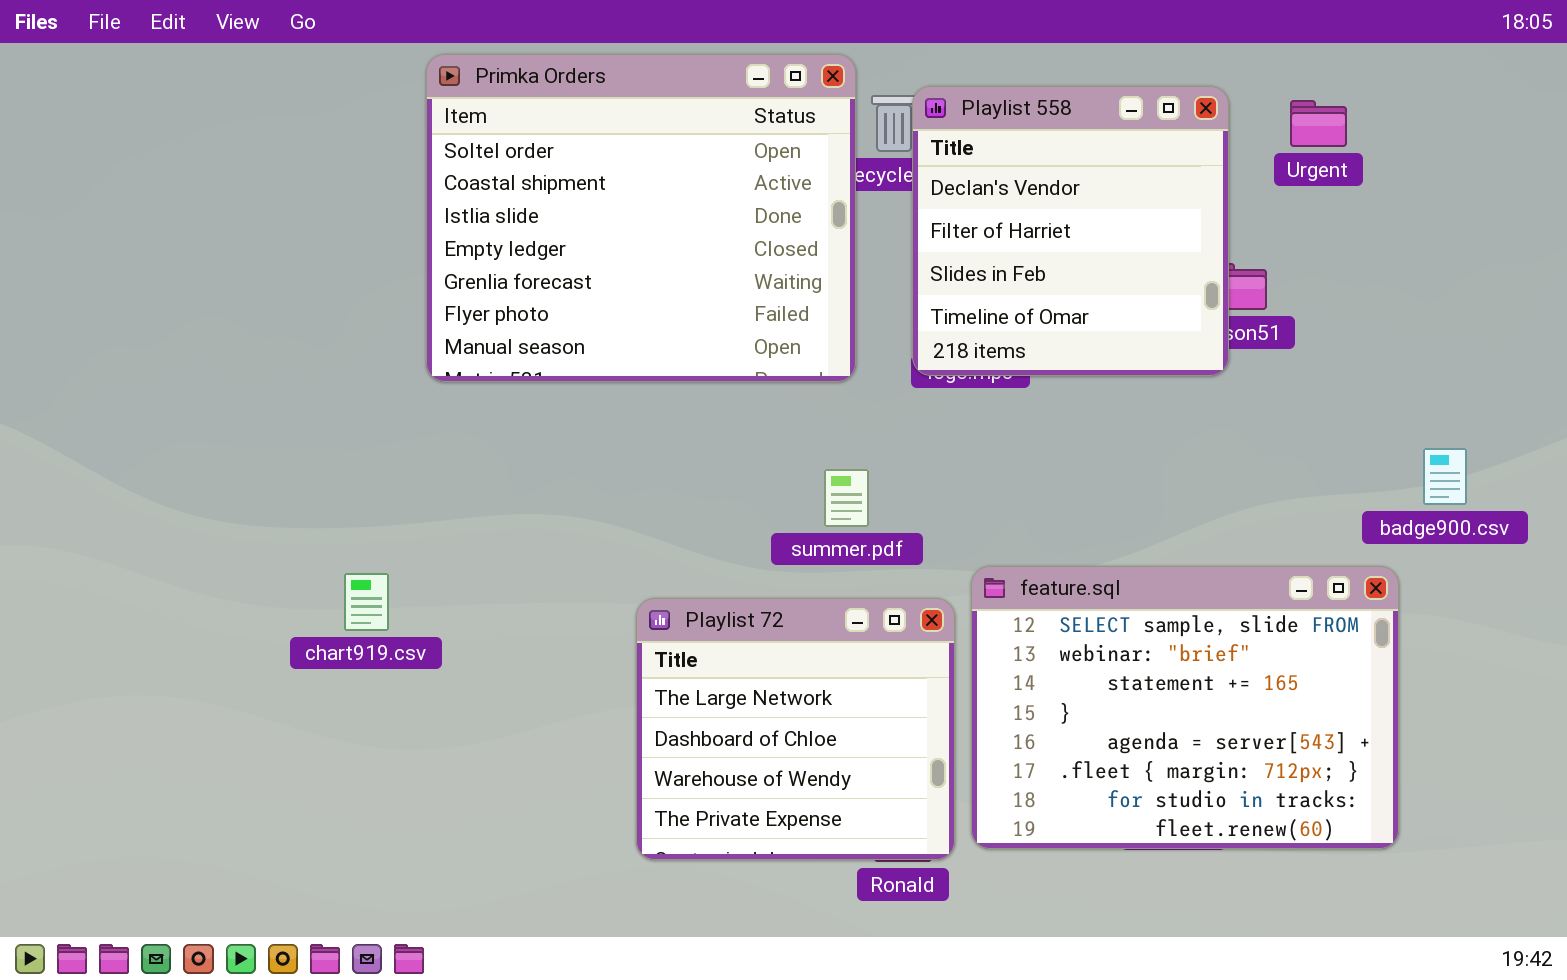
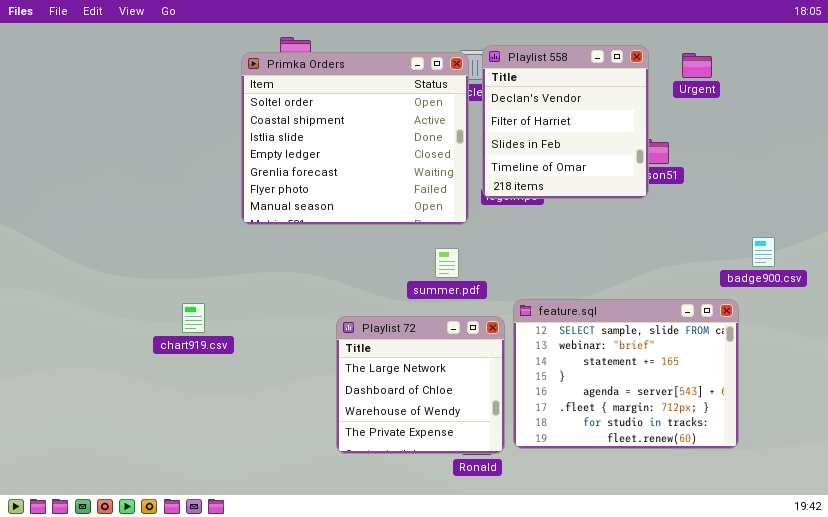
Primka Orders: [426,54,856,382] -> [241,52,469,225], moved

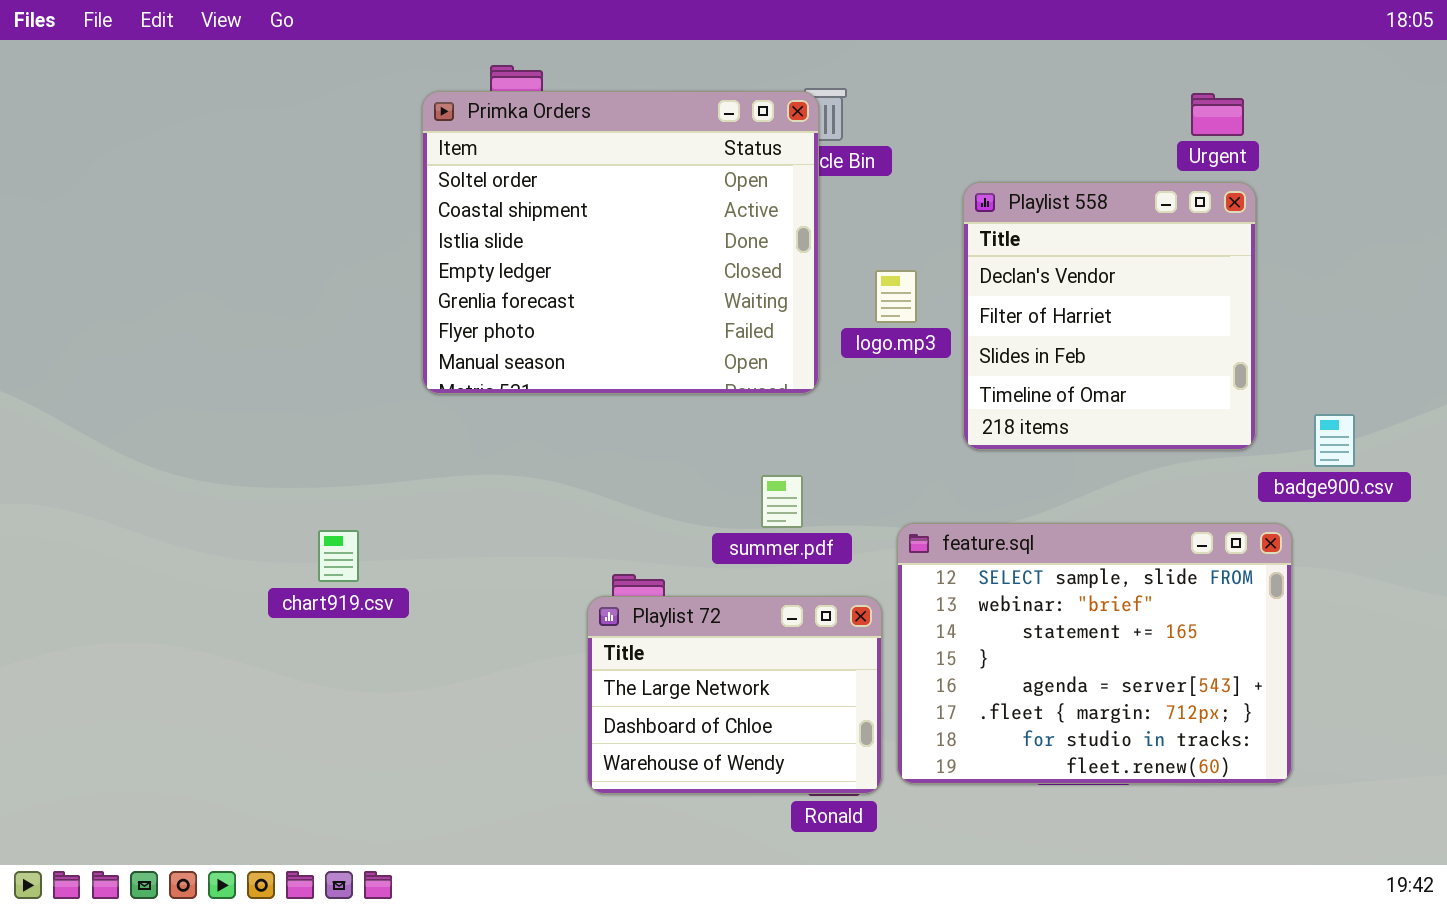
Playlist 558: [482,45,649,199] -> [963,182,1256,450], moved
summer.pdf: [435,248,459,278] -> [761,475,803,528], moved
Playlist 72: [336,316,505,454] -> [587,596,882,794], resized

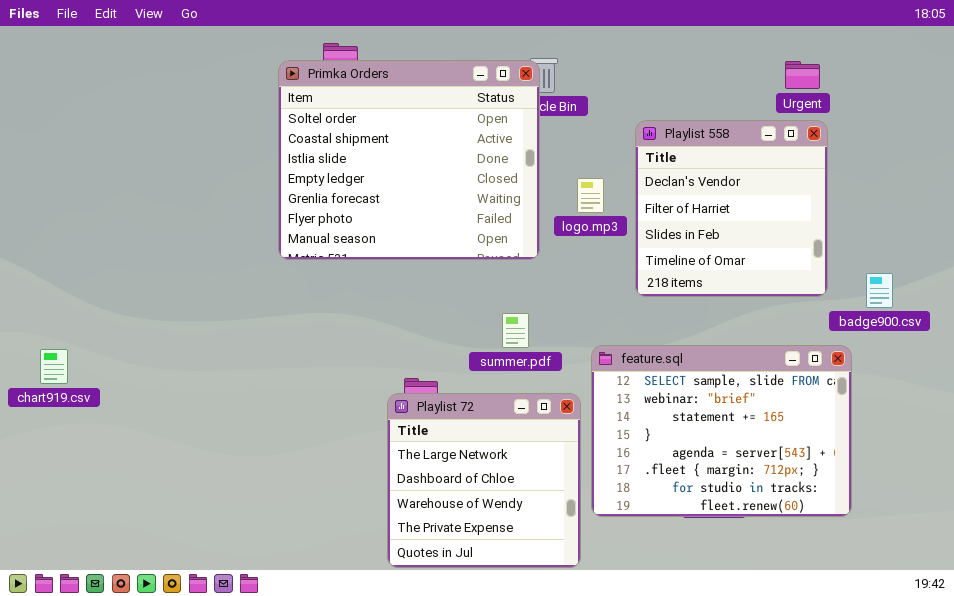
chart919.csv: [318,530,359,582] -> [40,349,68,384], moved
Playlist 72: [587,596,882,794] -> [387,393,581,568], resized

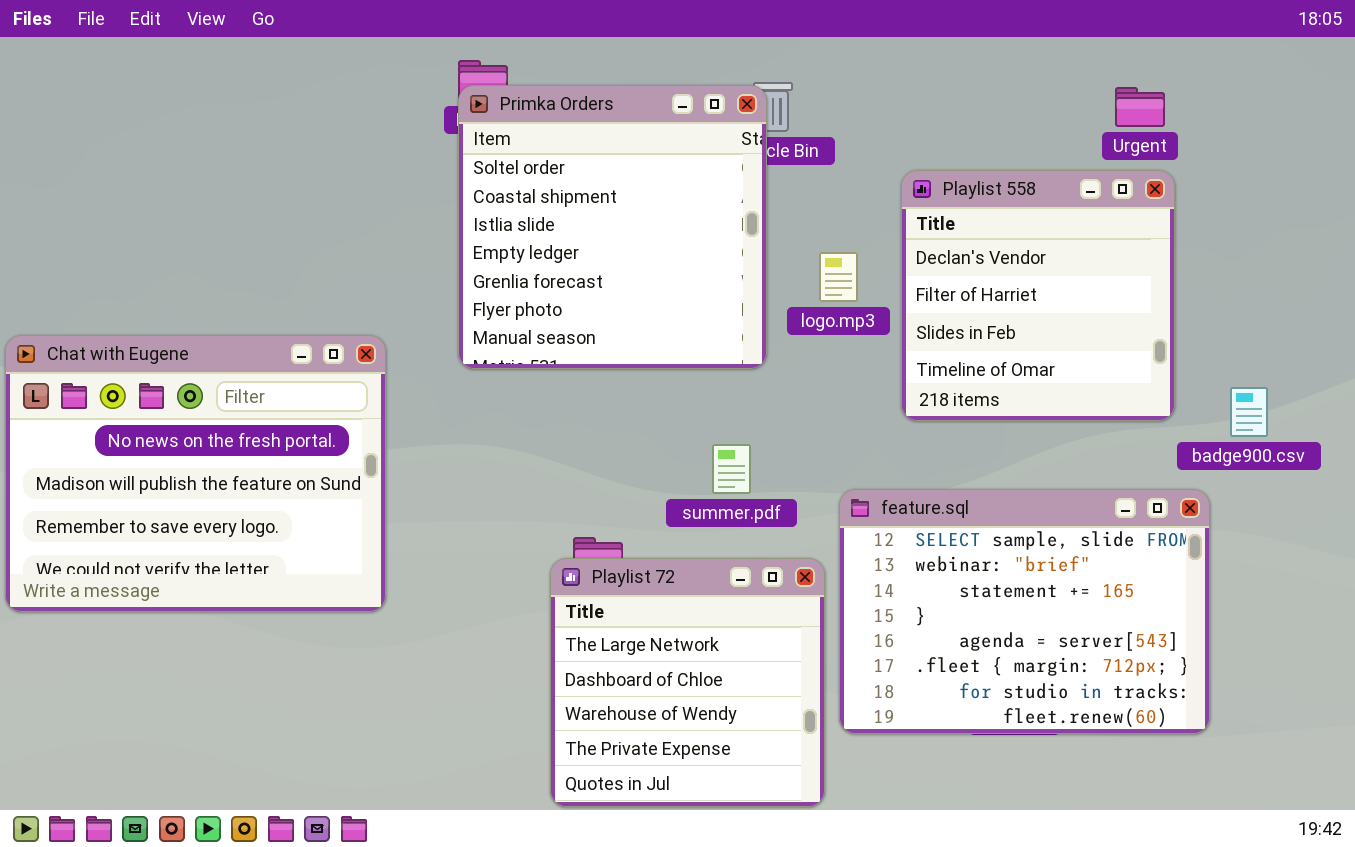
Primka Orders: [278,60,540,260] -> [458,85,767,369], resized
Chat with Eugene: none -> [5,335,386,612], opened

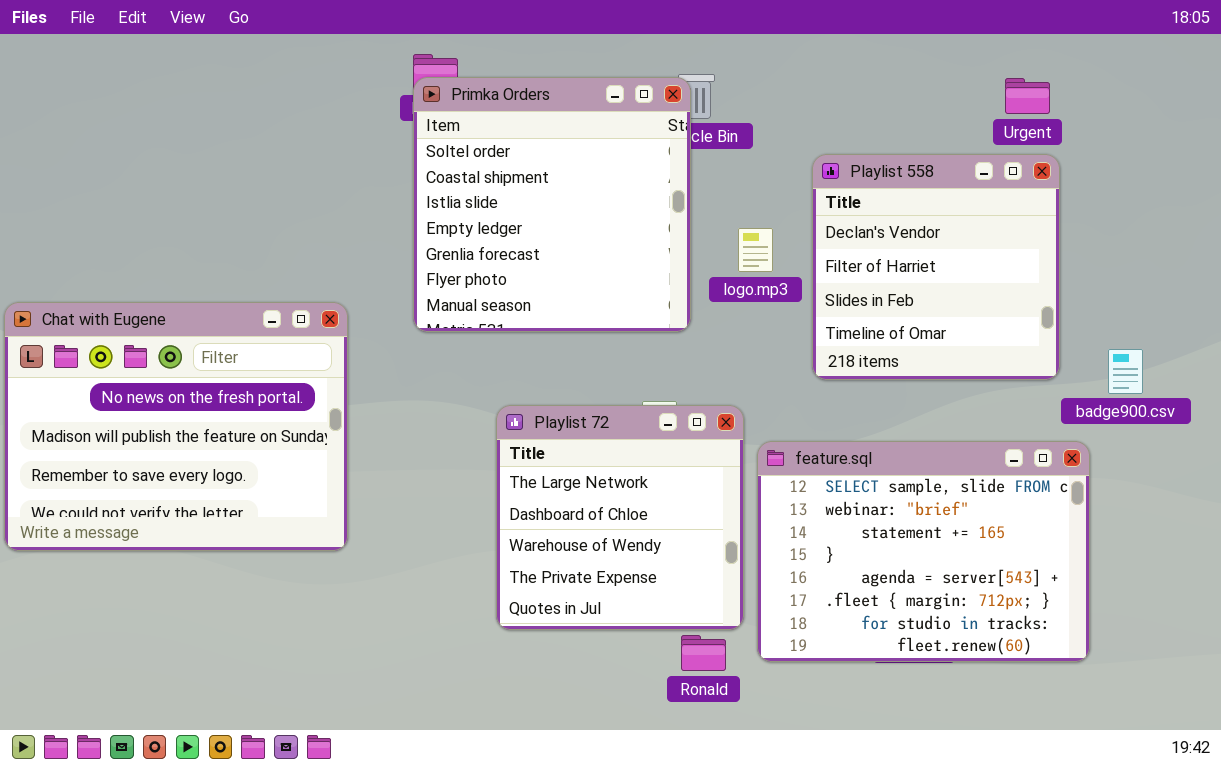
Playlist 72: [550,558,825,807] -> [496,405,744,630], moved

